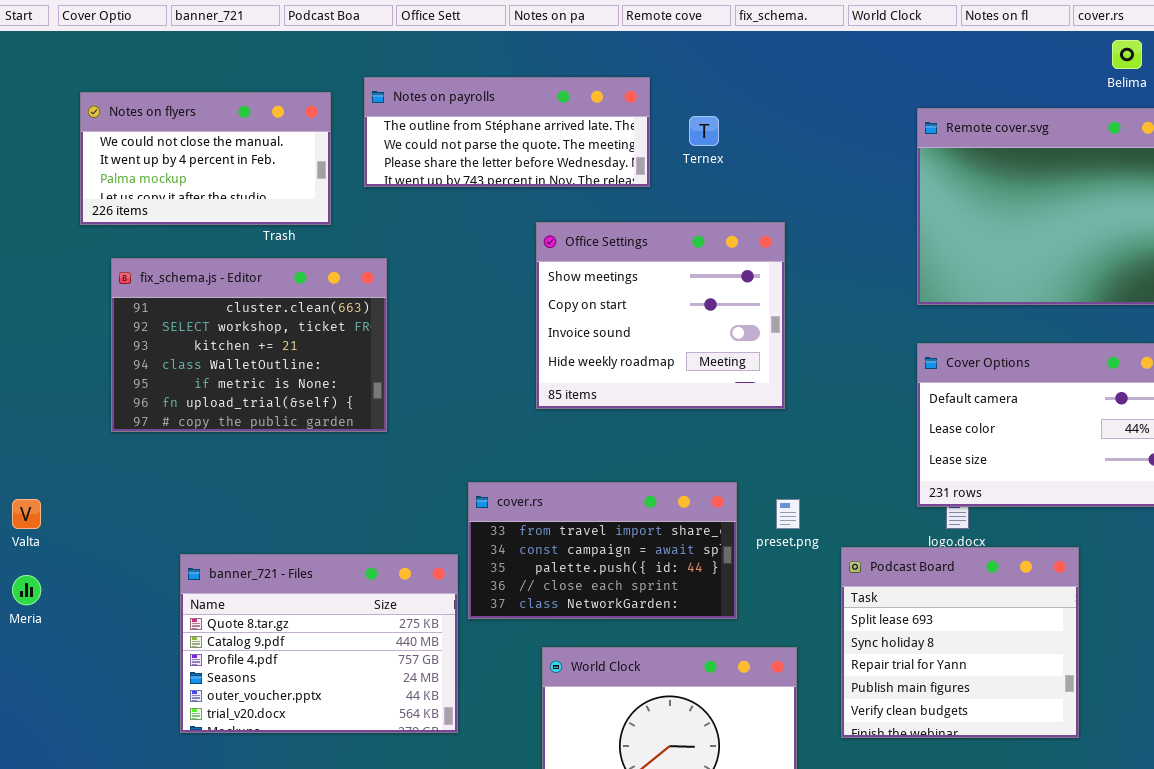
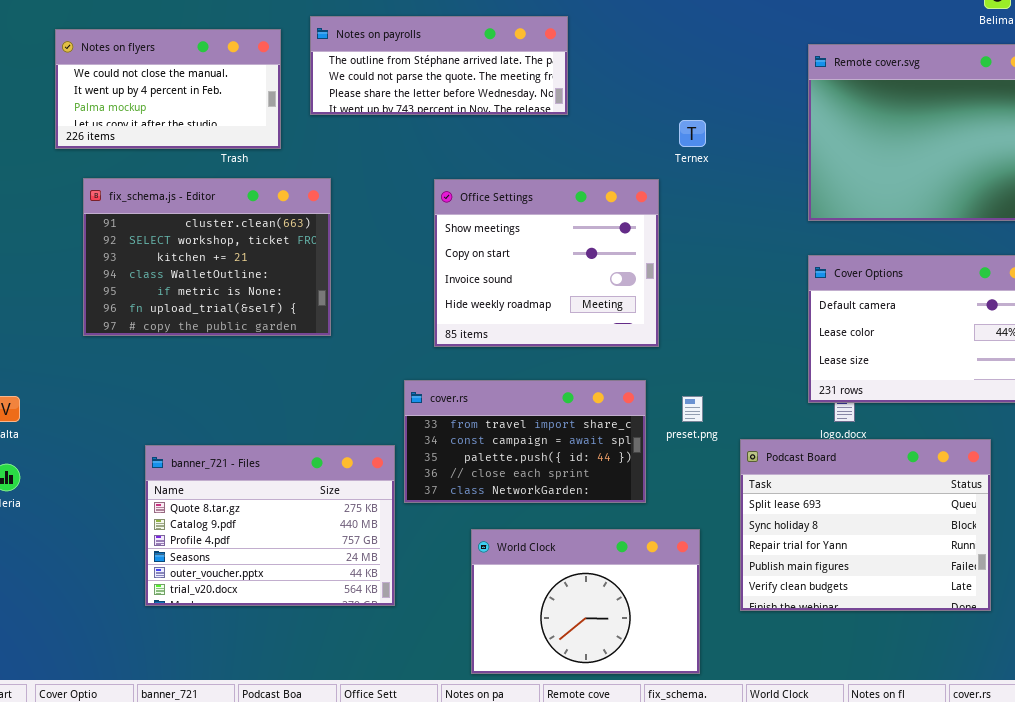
Ternex: [689,116,719,146] -> [679,120,706,147], moved
Office Settings: [536,222,785,409] -> [434,179,659,347], moved
Podcast Board: [841,547,1079,738] -> [740,439,991,611], resized

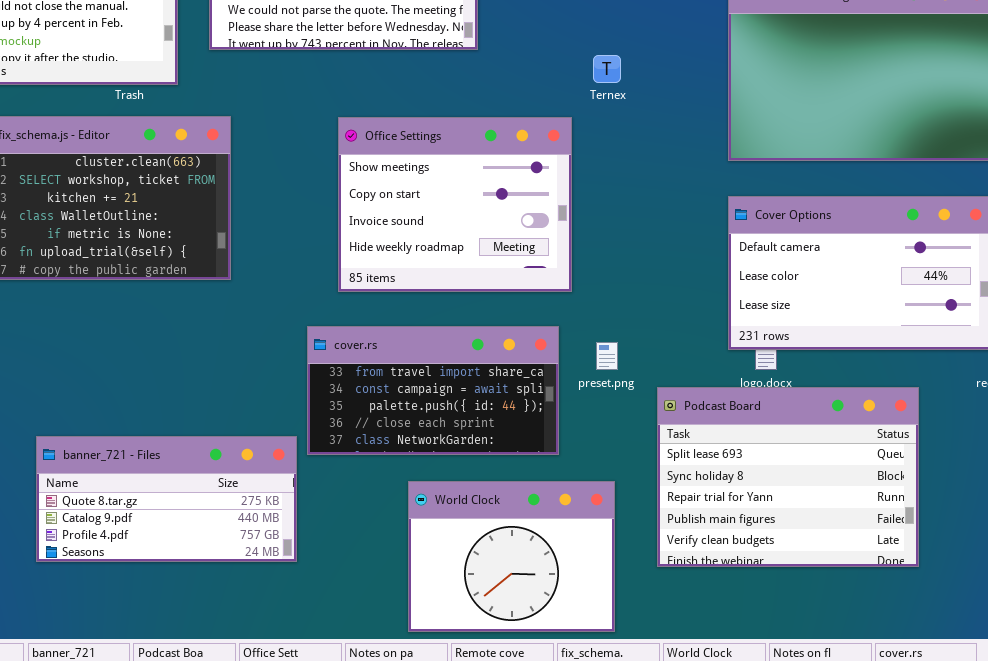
banner_721 - Files: [145,445,395,606] -> [36,436,297,562], resized
World Clock: [471,529,700,674] -> [408,481,615,632], resized

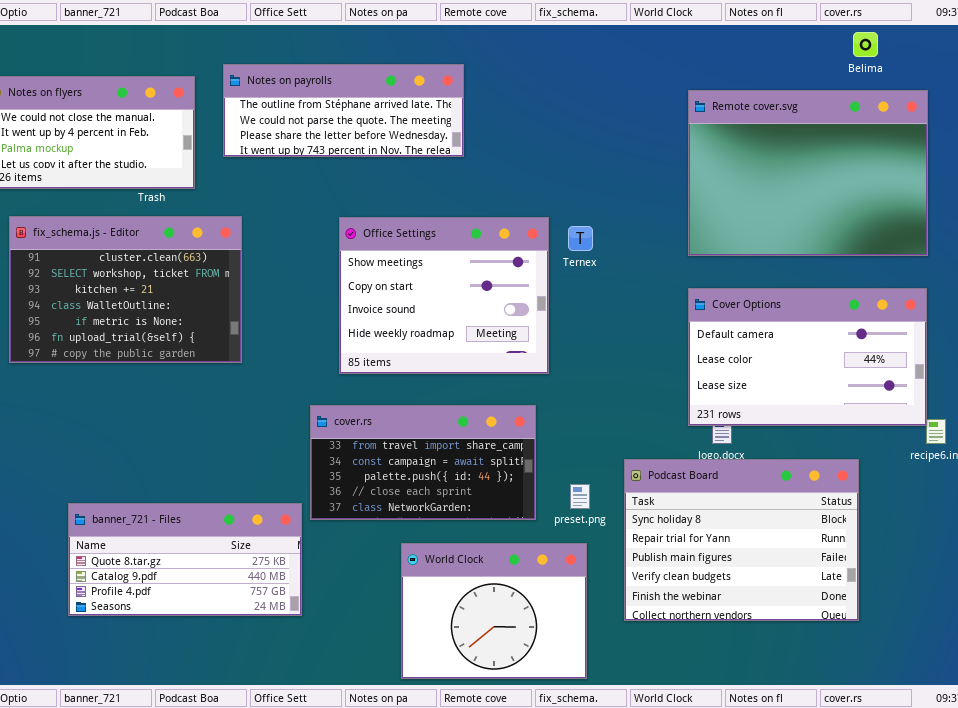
Ternex: [593,55,621,83] -> [568,226,593,251], moved
preset.png: [596,342,618,370] -> [570,484,590,509], moved
Podcast Board: [657,387,919,567] -> [624,459,859,621], scrolled down 1 row

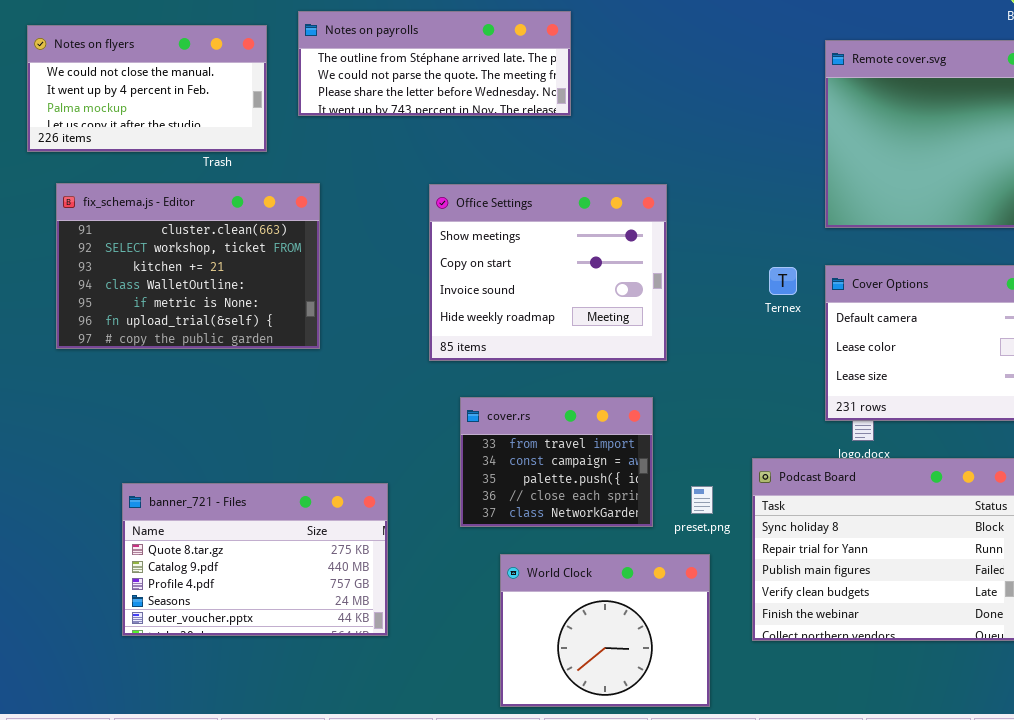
Ternex: [568,226,593,251] -> [769,267,797,295], moved
cover.rs: [310,405,536,520] -> [460,397,653,527], resized
banner_721 - Files: [68,503,302,616] -> [122,483,388,636], resized

